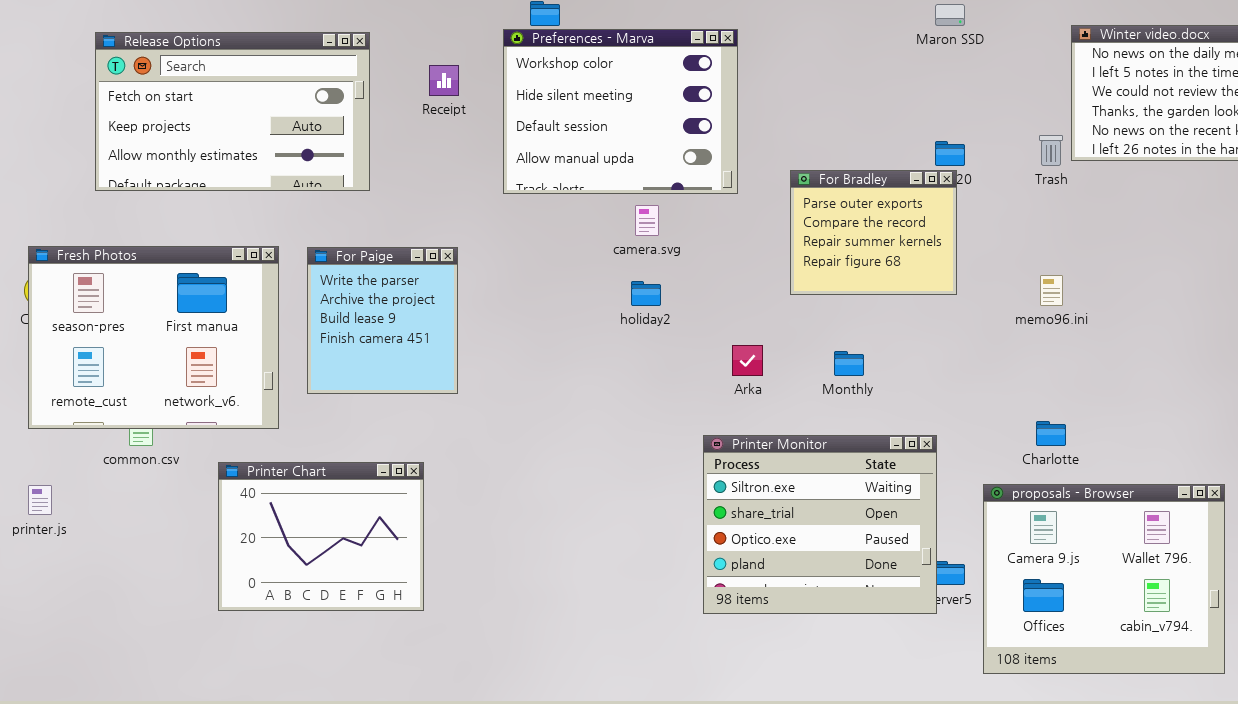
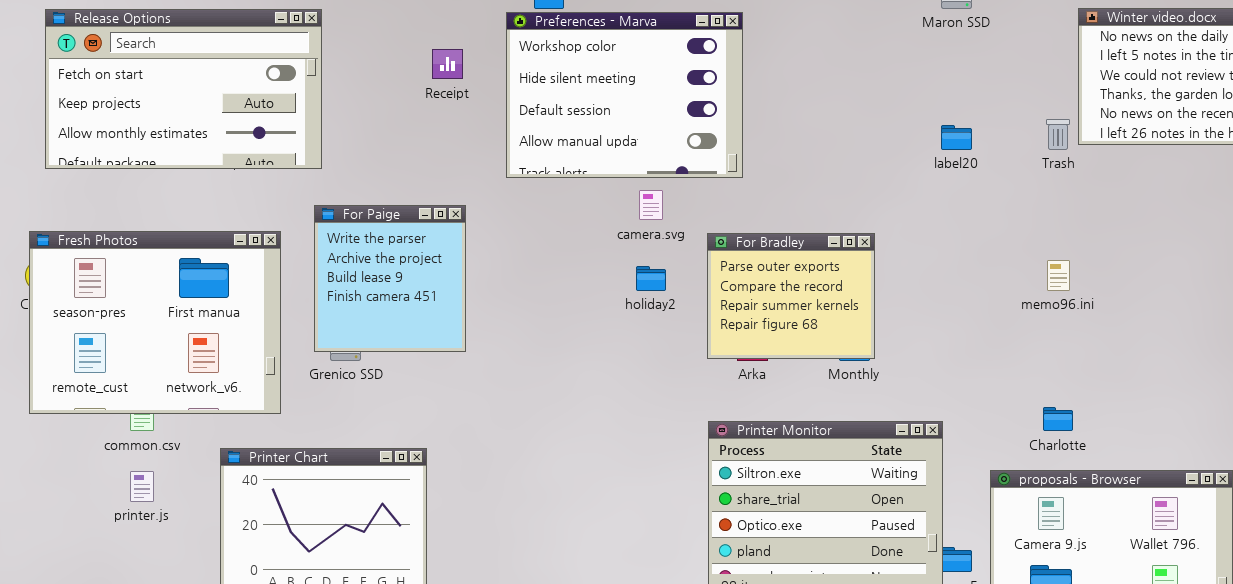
Release Options: [95,32,370,191] -> [45,9,322,169], moved
For Bradley: [790,170,957,295] -> [707,233,875,359], moved
For Paige: [307,247,458,394] -> [314,205,466,352], moved
printer.js: [28,485,52,515] -> [130,471,154,502], moved

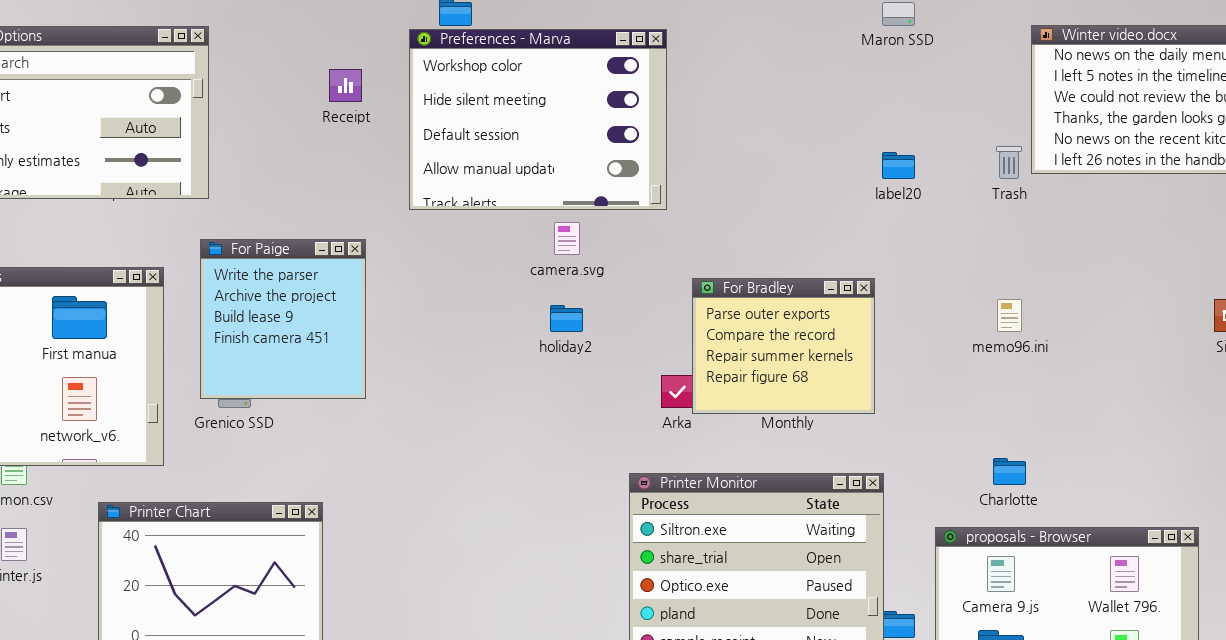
For Bradley: [707,233,875,359] -> [692,278,875,414], moved

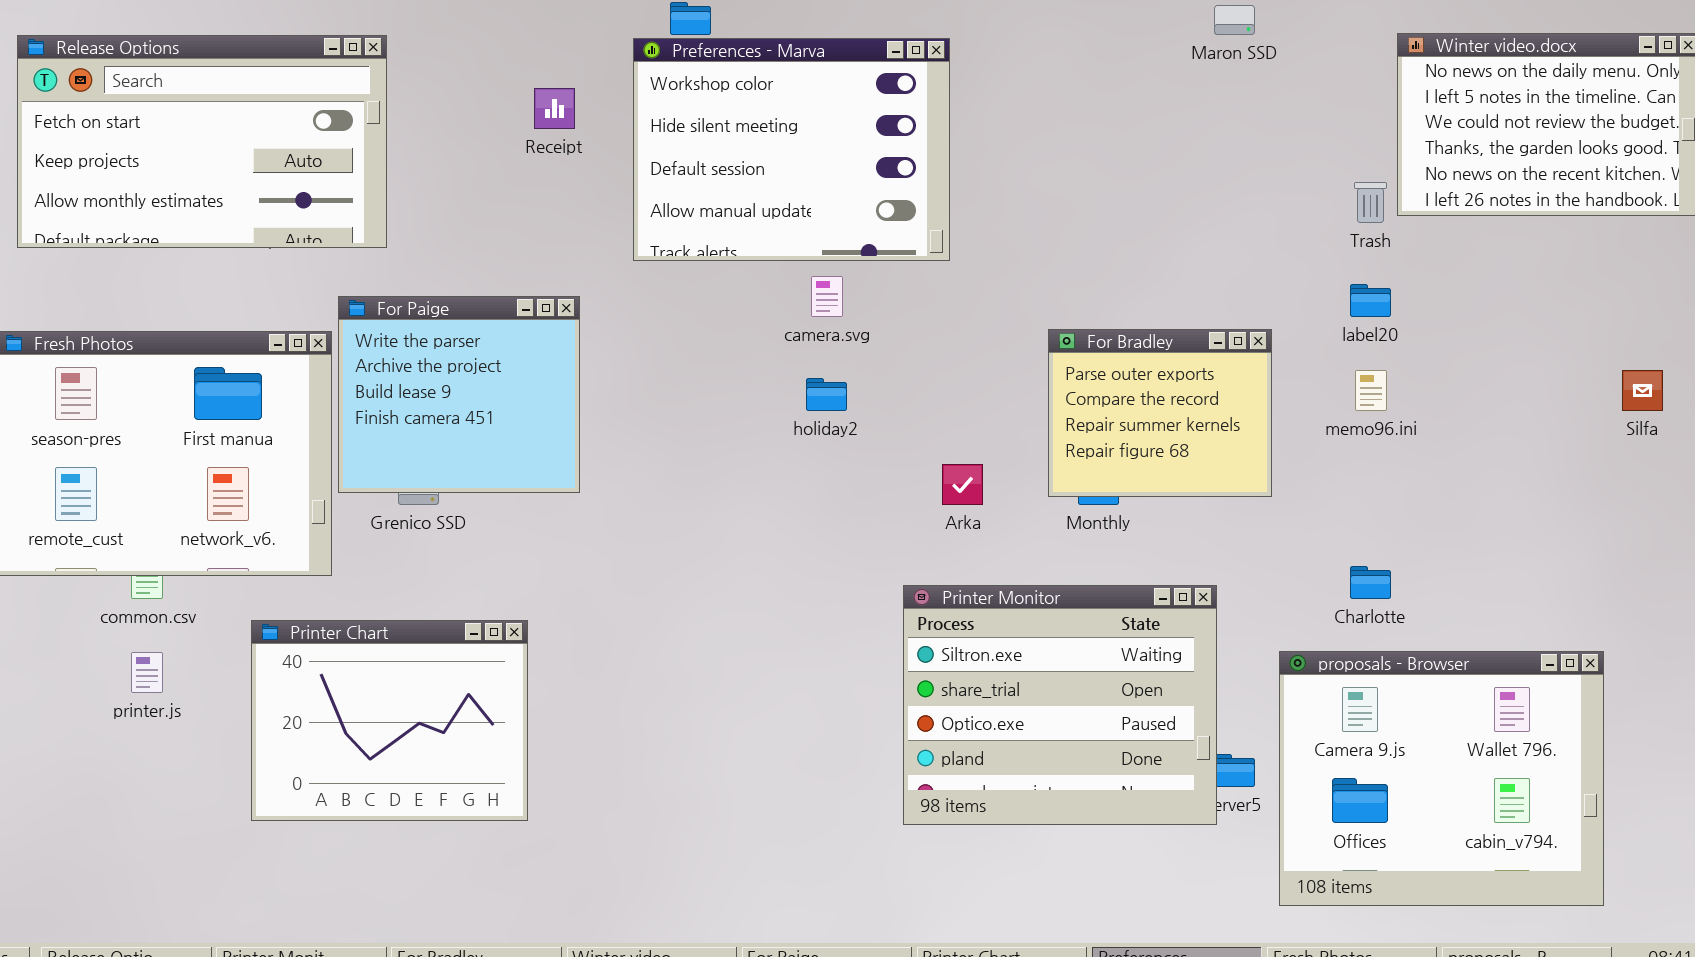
label20: [882,152,915,179] -> [1350,284,1391,317], moved
For Paige: [200,239,366,399] -> [338,296,580,493], resized
For Bradley: [692,278,875,414] -> [1048,329,1272,497], moved

